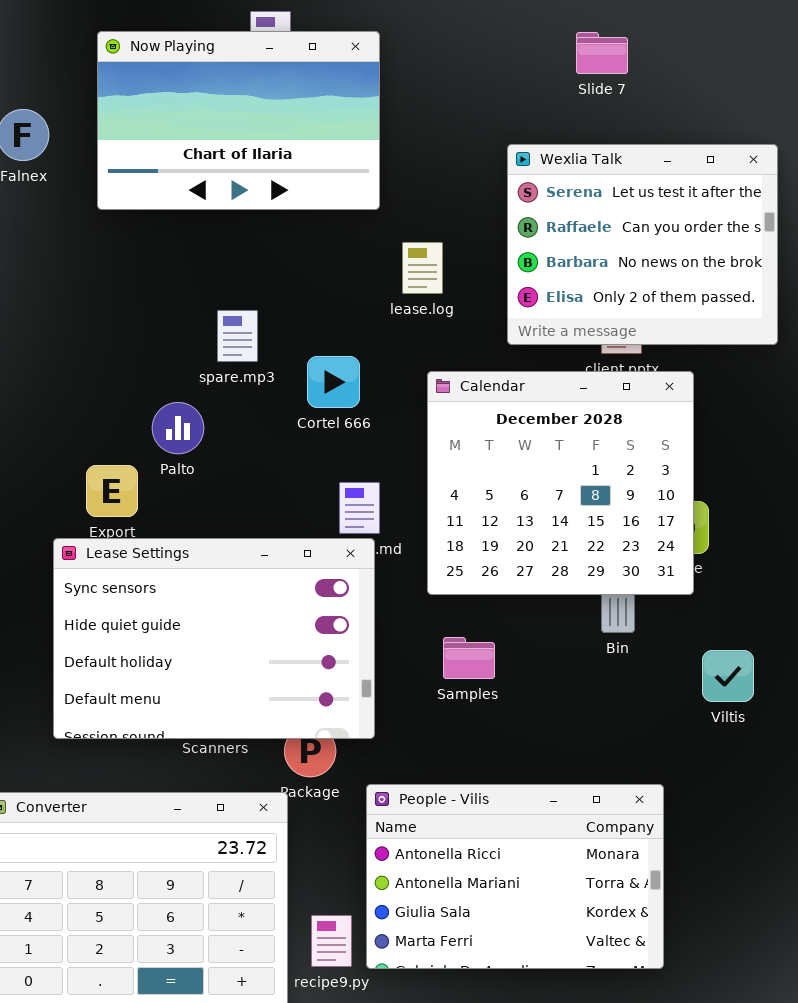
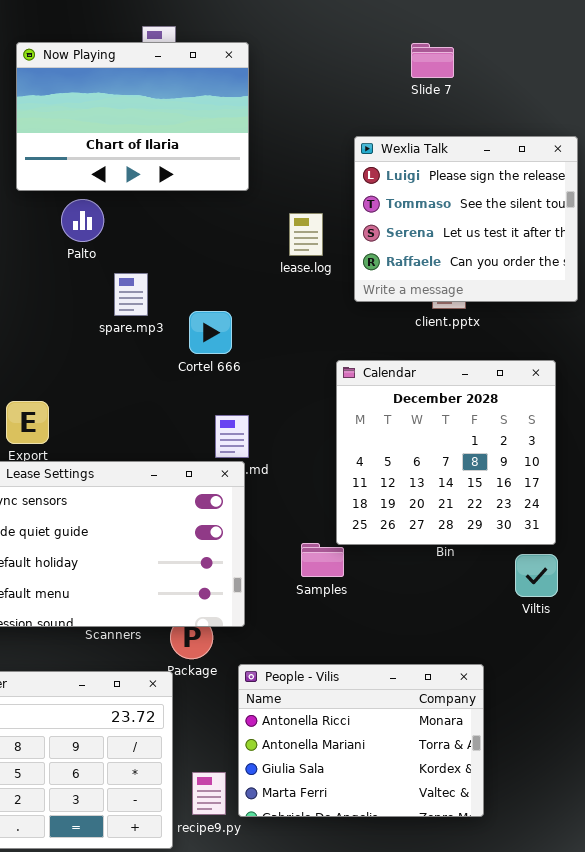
Wexlia Talk: [507,144,778,345] -> [354,136,578,302], scrolled up 2 rows
lease.log: [402,242,443,294] -> [289,213,323,256], moved
Calendar: [427,371,694,595] -> [336,360,556,545], moved
Palto: [152,402,204,454] -> [61,199,104,242], moved

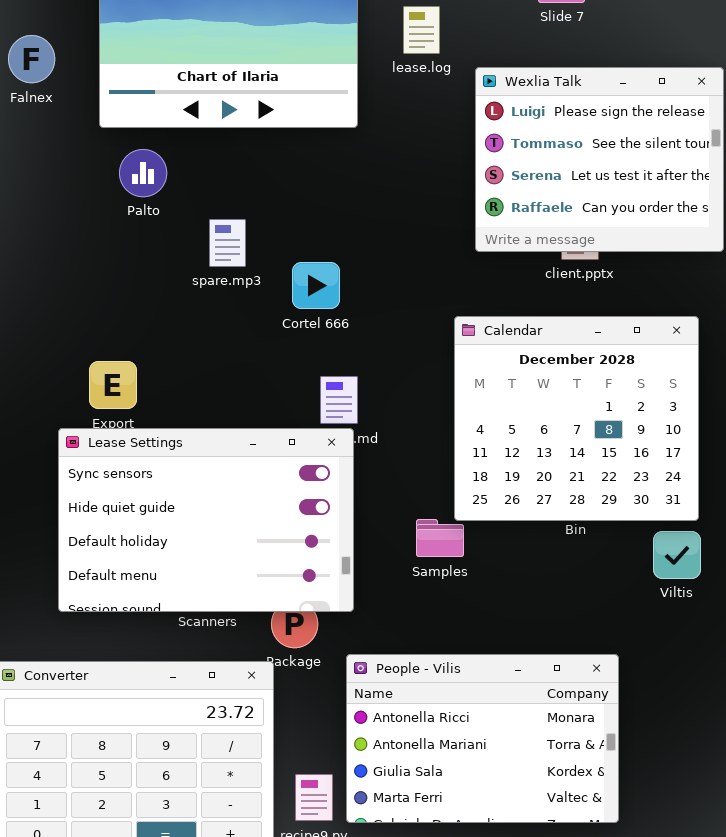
Palto: [61,199,104,242] -> [119,149,167,197], moved
lease.log: [289,213,323,256] -> [403,6,440,54], moved

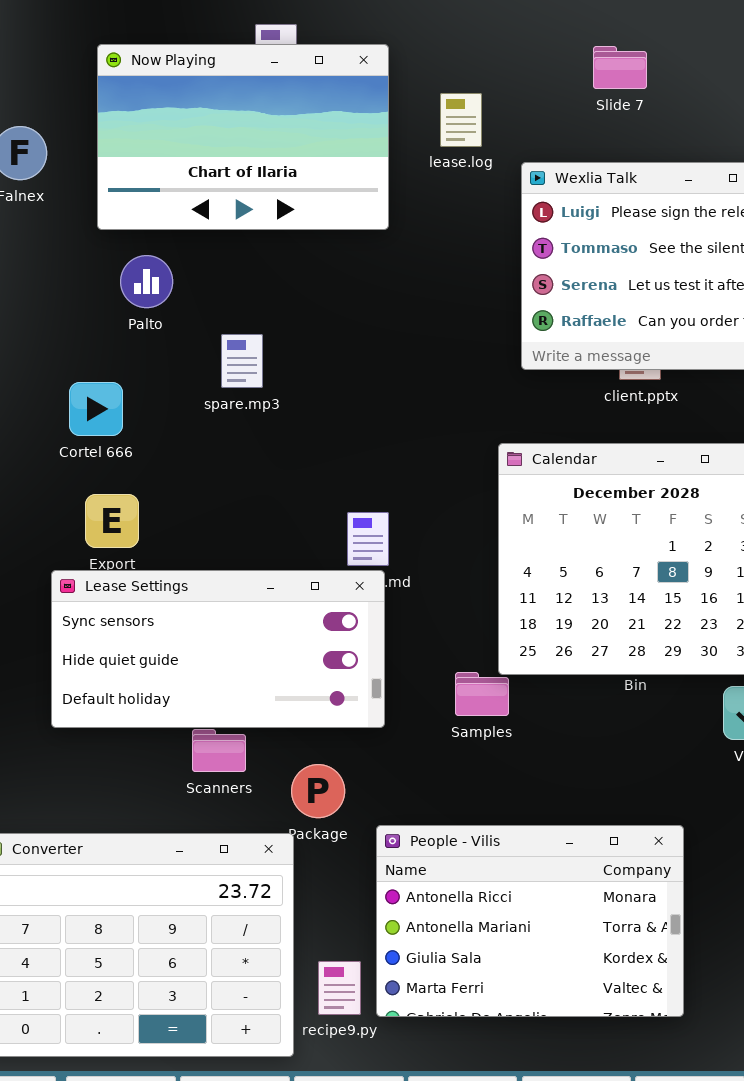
Cortel 666: [292,262,340,309] -> [69,382,123,436], moved
Lease Settings: [58,428,354,612] -> [51,570,385,728], resized

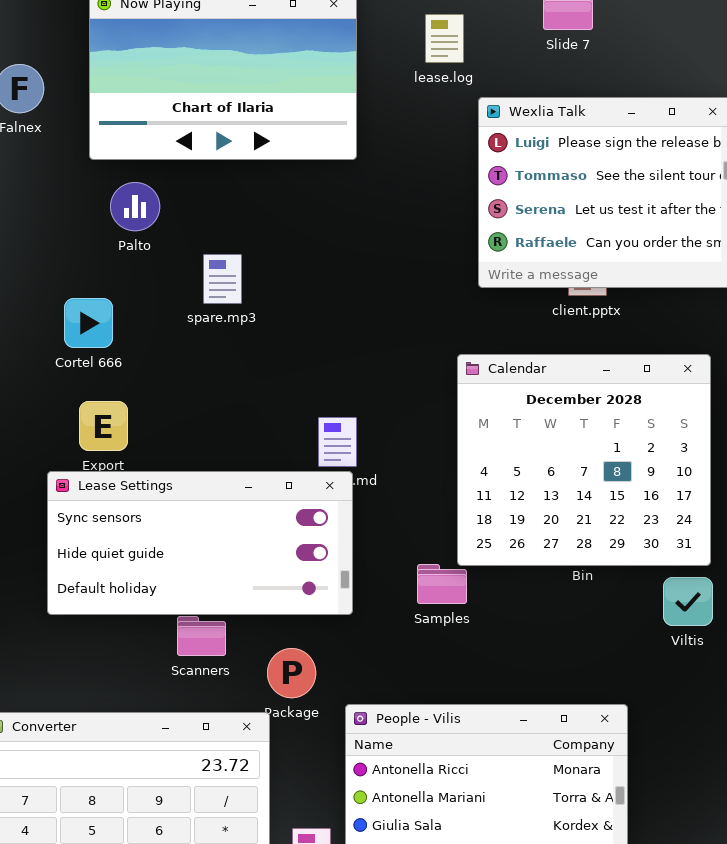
lease.log: [440,93,482,147] -> [425,14,464,63], moved

